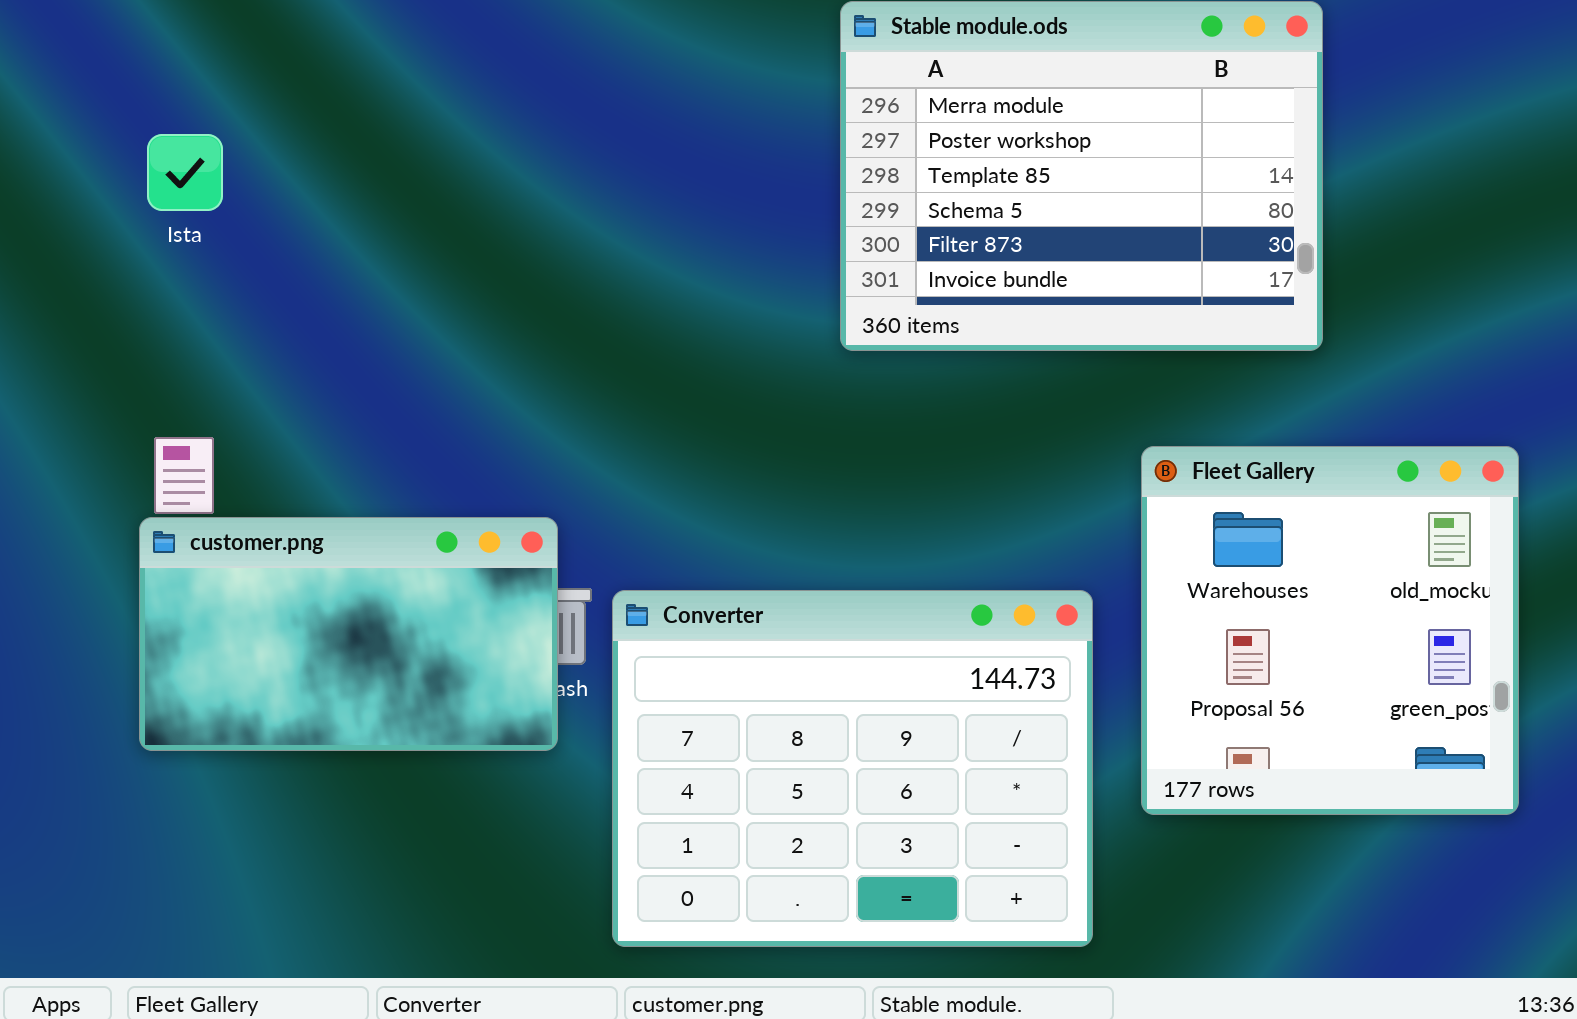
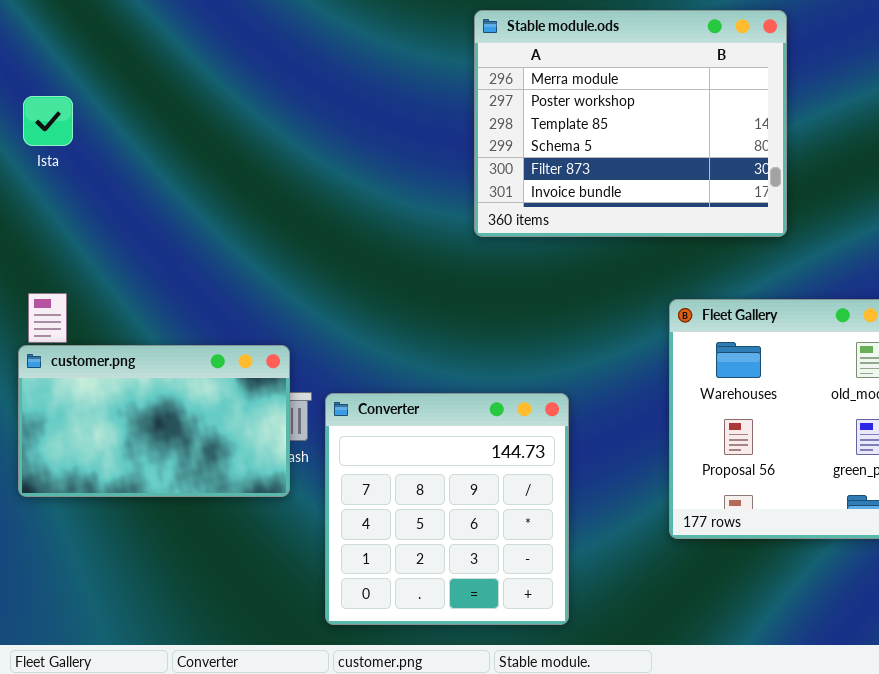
Converter: [612,590,1093,947] -> [325,393,569,625], resized

